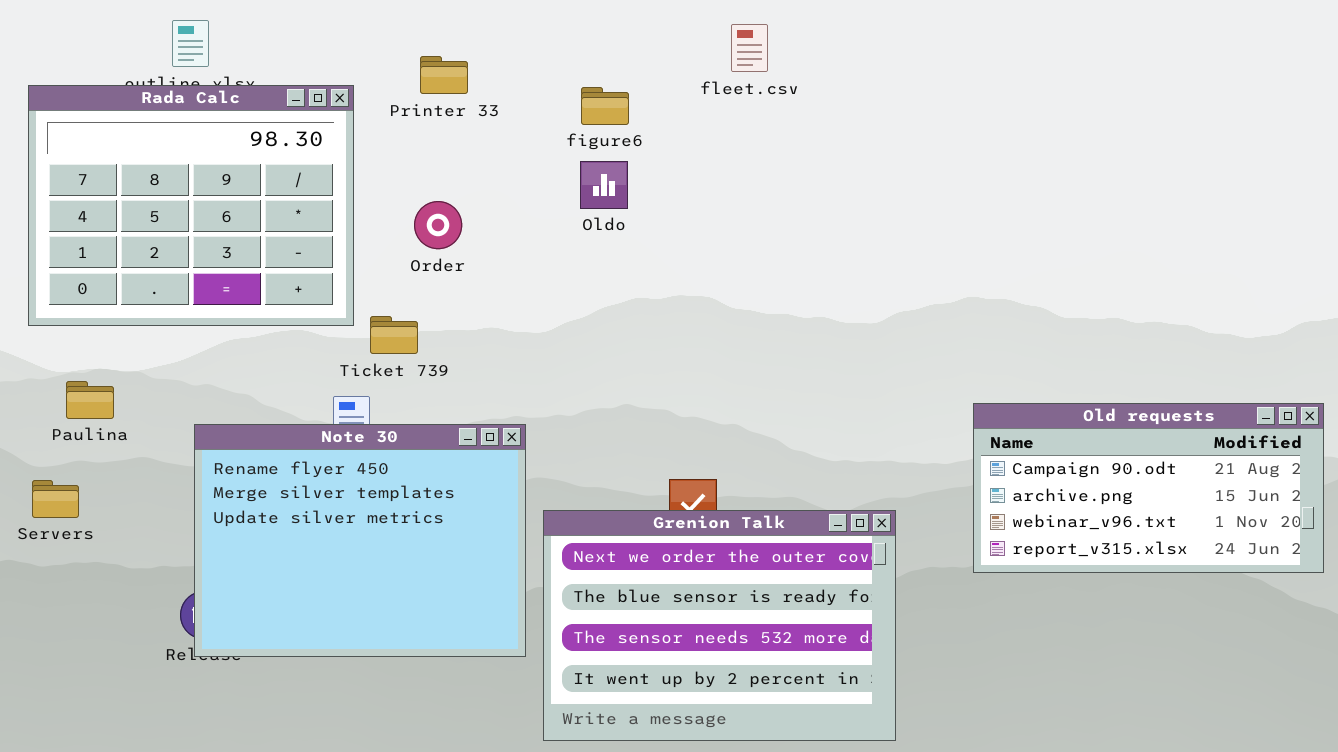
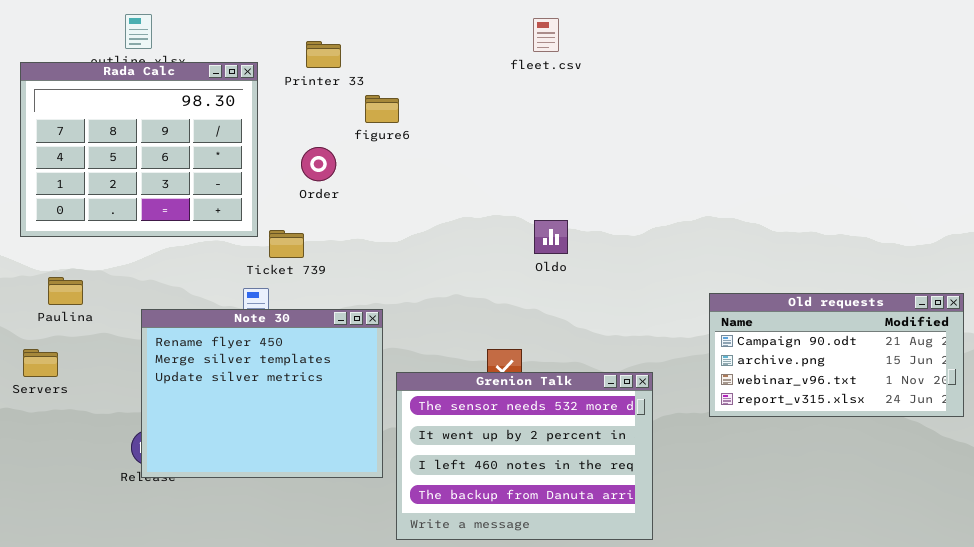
figure6: [581,87,629,125] -> [365,95,399,123], moved
Oldo: [580,161,628,209] -> [534,220,568,254], moved
Grenion Talk: [543,510,896,741] -> [396,372,653,540], scrolled down 2 rows

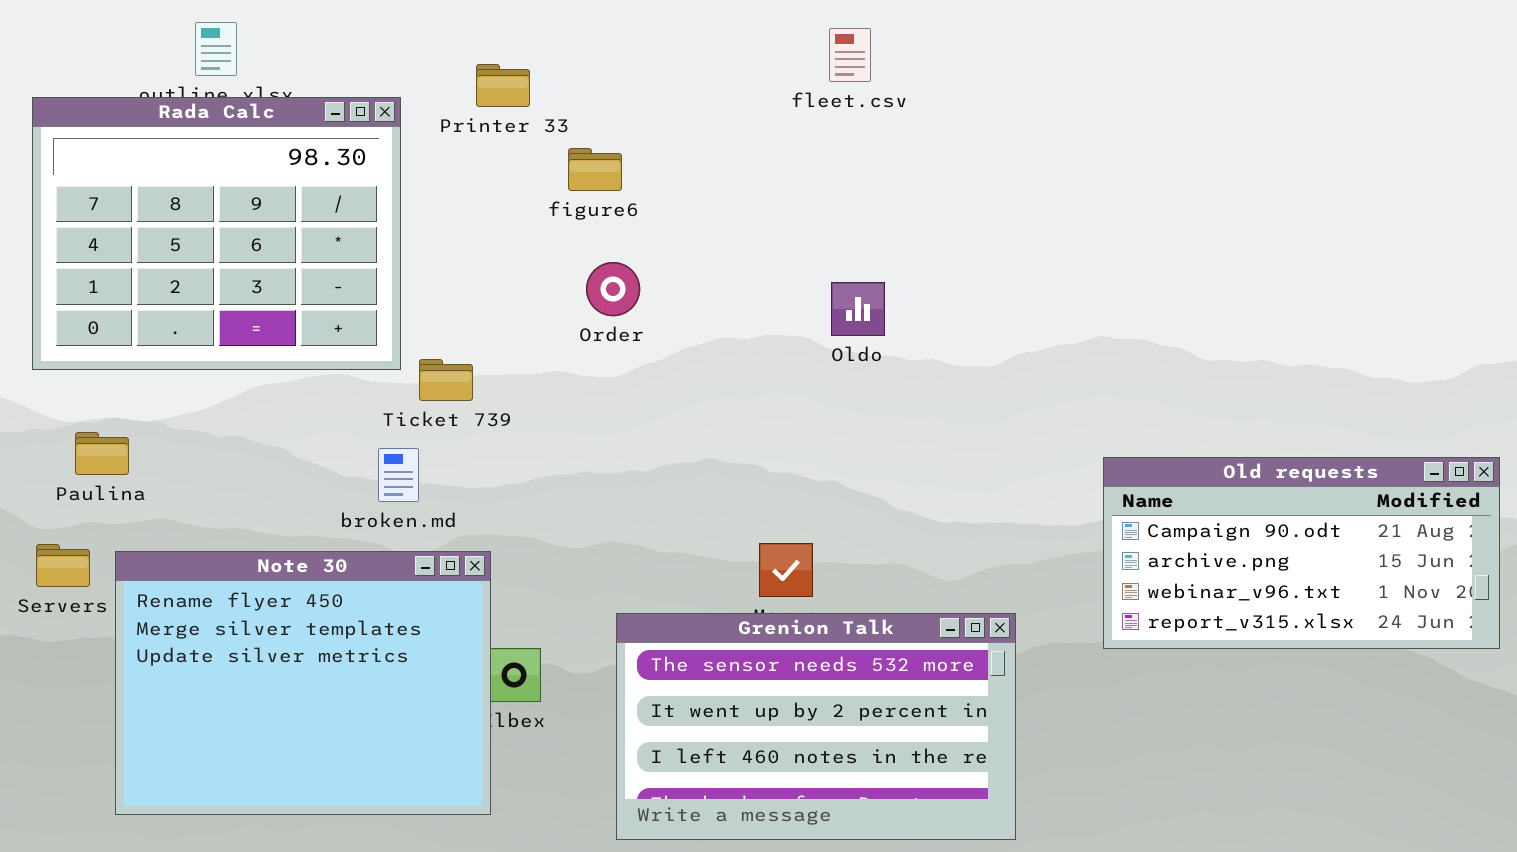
Order: [301,147,336,181] -> [586,262,640,316], moved
Oldo: [534,220,568,254] -> [831,282,885,336], moved
Note 30: [141,309,383,478] -> [115,551,491,815], moved
Grenion Talk: [396,372,653,540] -> [616,613,1016,840], resized

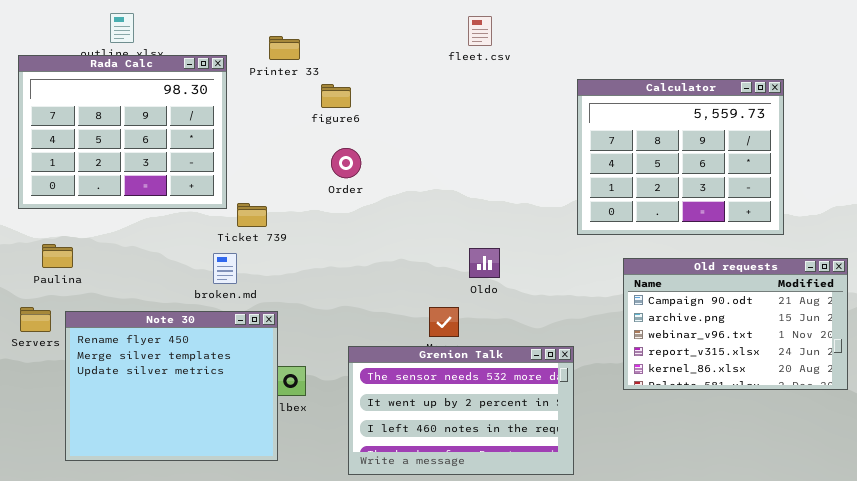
Calculator: none -> [577,79,784,235], opened
Oldo: [831,282,885,336] -> [469,248,500,278], moved
Old requests: [1103,457,1500,649] -> [623,258,848,390], resized

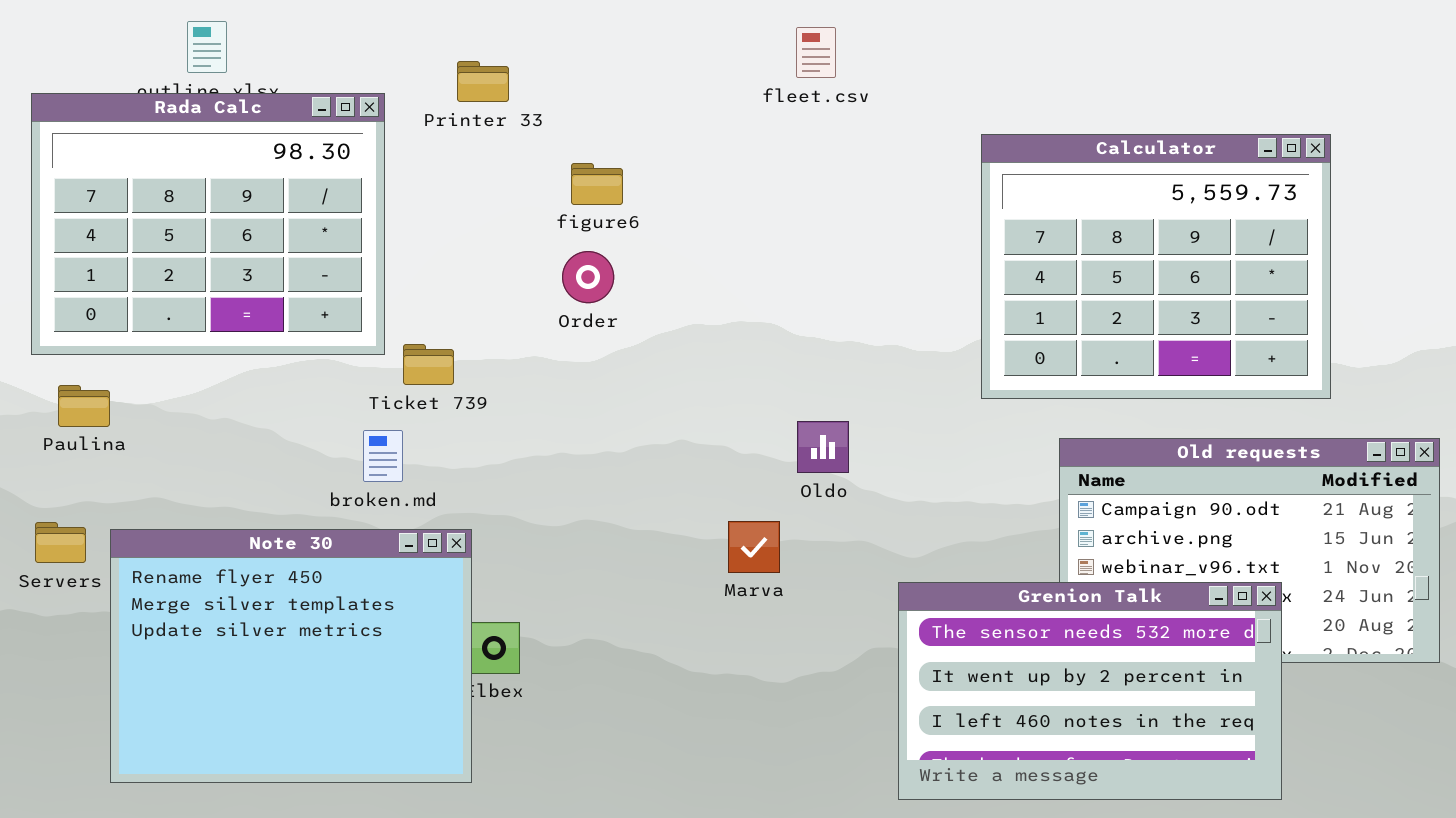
figure6: [321,84,351,108] -> [571,163,623,205], moved
Paulina: [42,244,73,268] -> [58,385,110,427], moved
Grenion Talk: [348,346,574,475] -> [898,582,1282,800], moved

